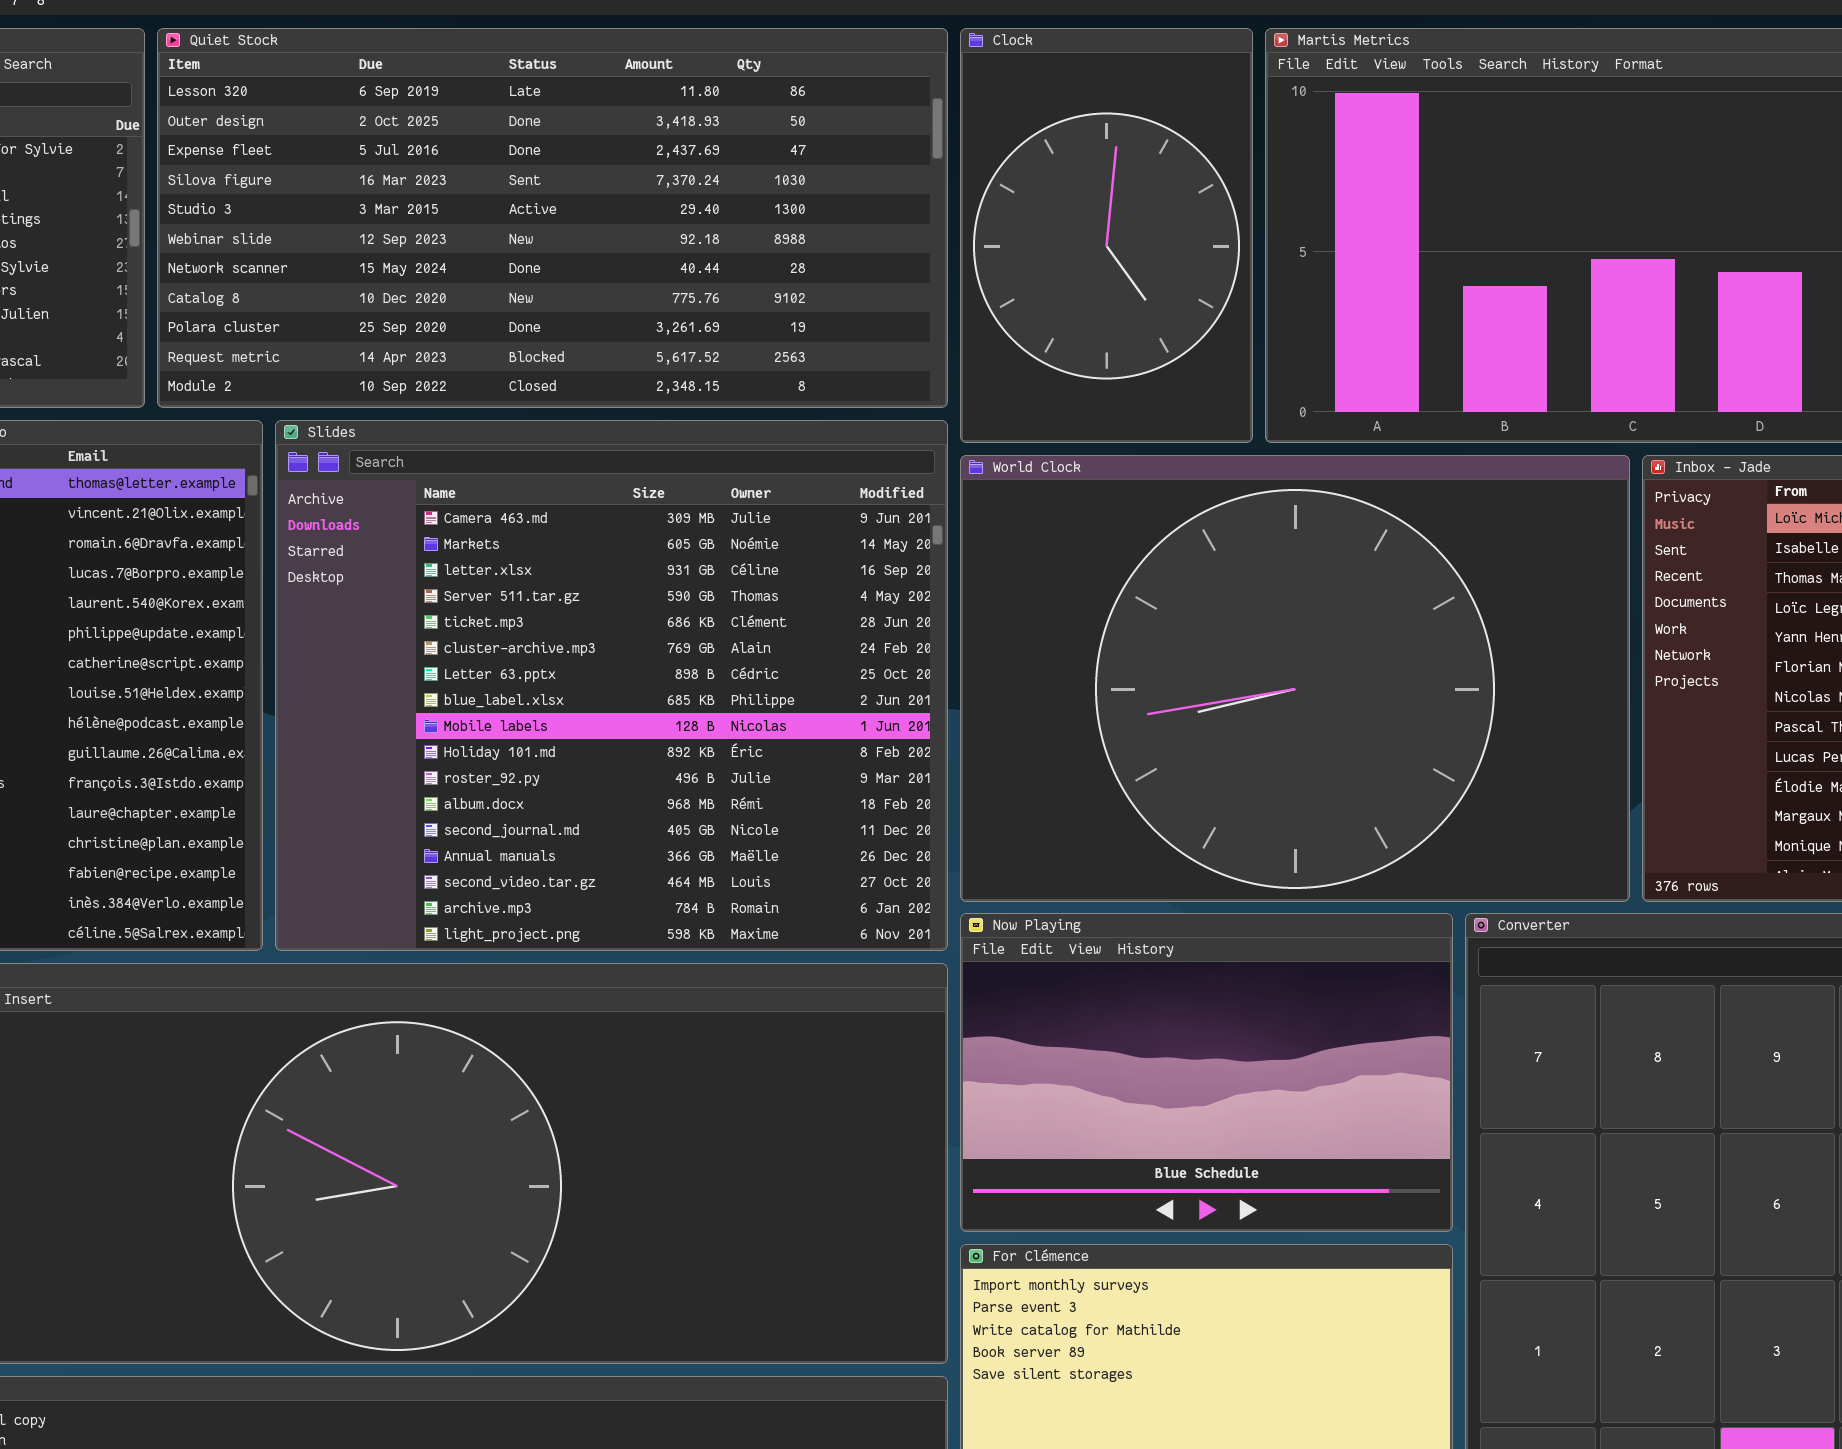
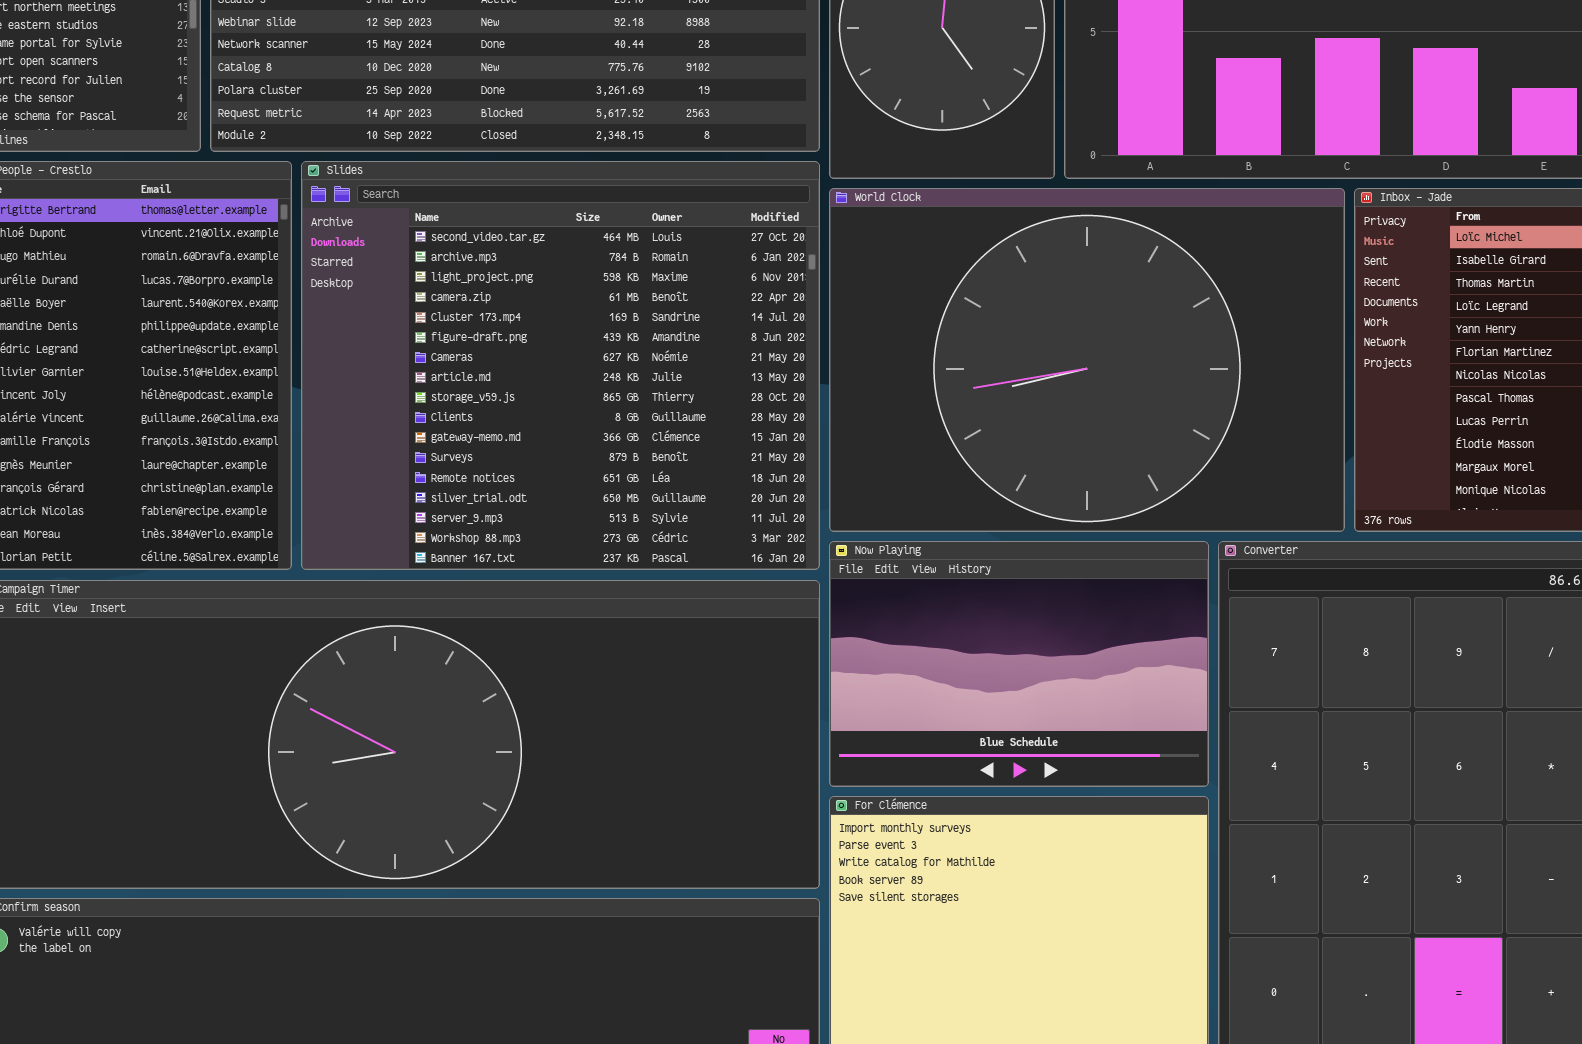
Slides: [275,420,948,951] -> [301,161,820,570], scrolled down 14 rows

